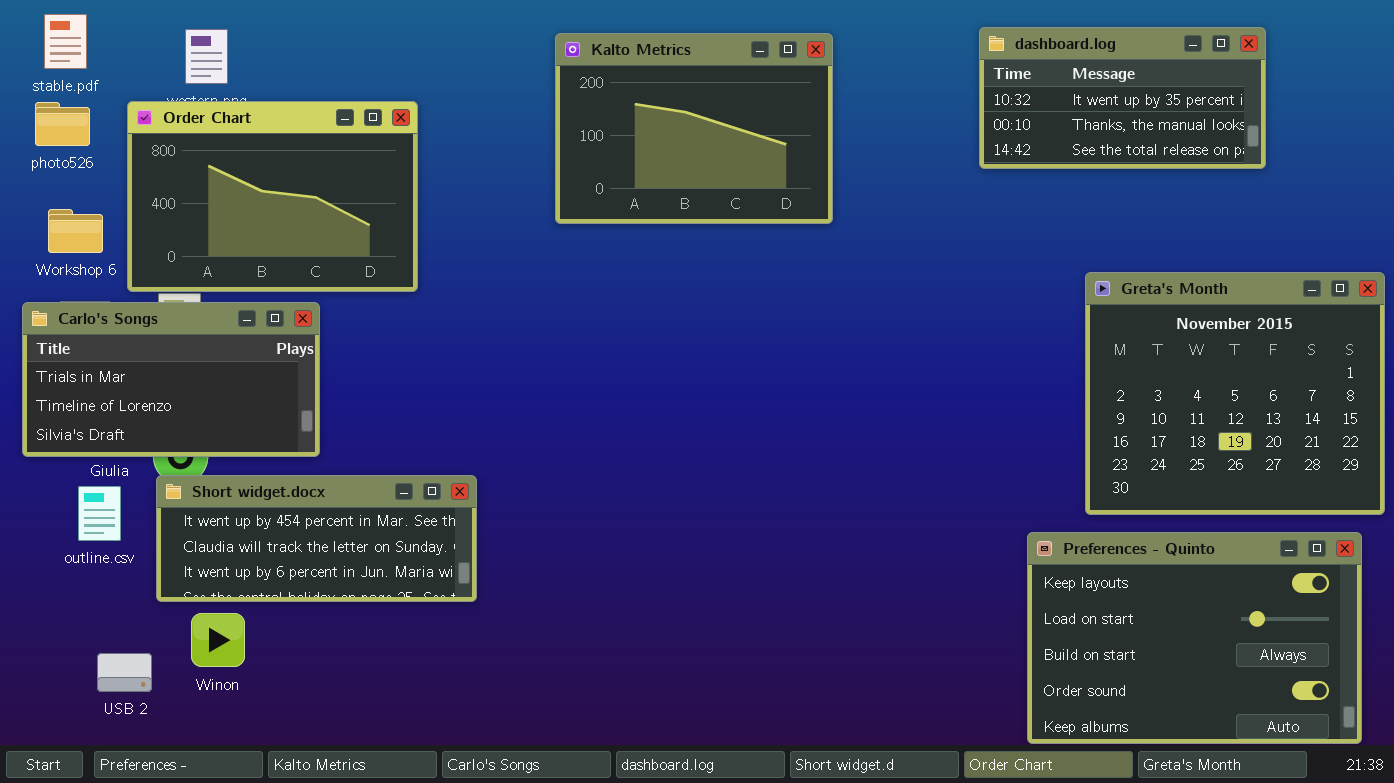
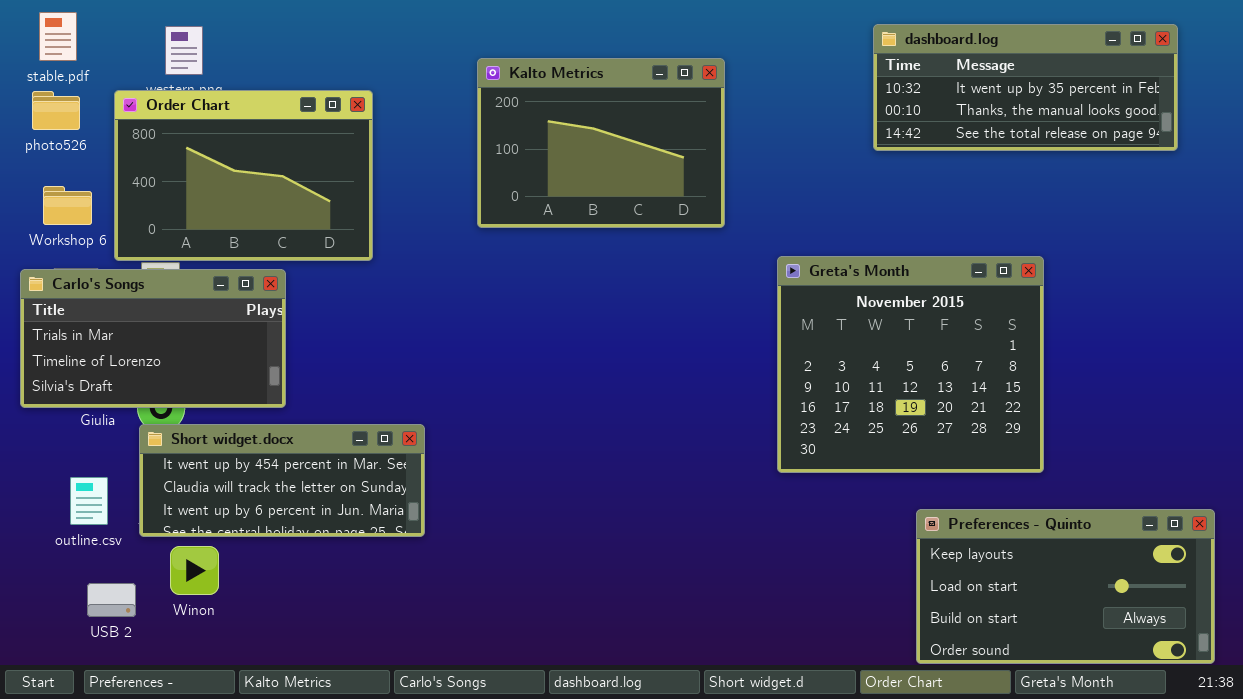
dashboard.log: [979,27,1266,169] -> [873,24,1178,151], resized
Kalto Metrics: [555,33,833,224] -> [477,58,725,228], moved
Greta's Month: [1085,272,1385,515] -> [777,256,1044,473], moved
outline.csv: [78,486,121,541] -> [70,477,108,525], moved
Preferences - Quinto: [1027,532,1362,744] -> [916,509,1215,664], resized

